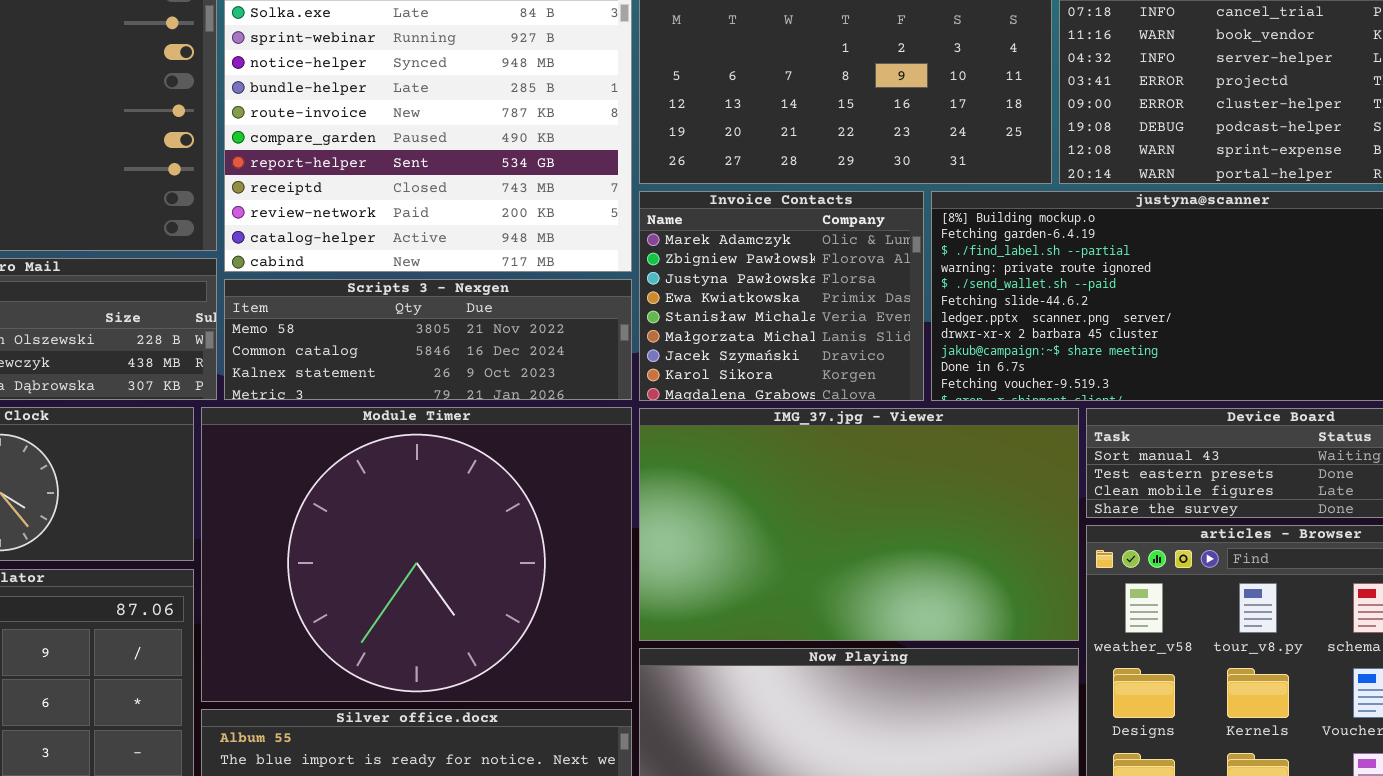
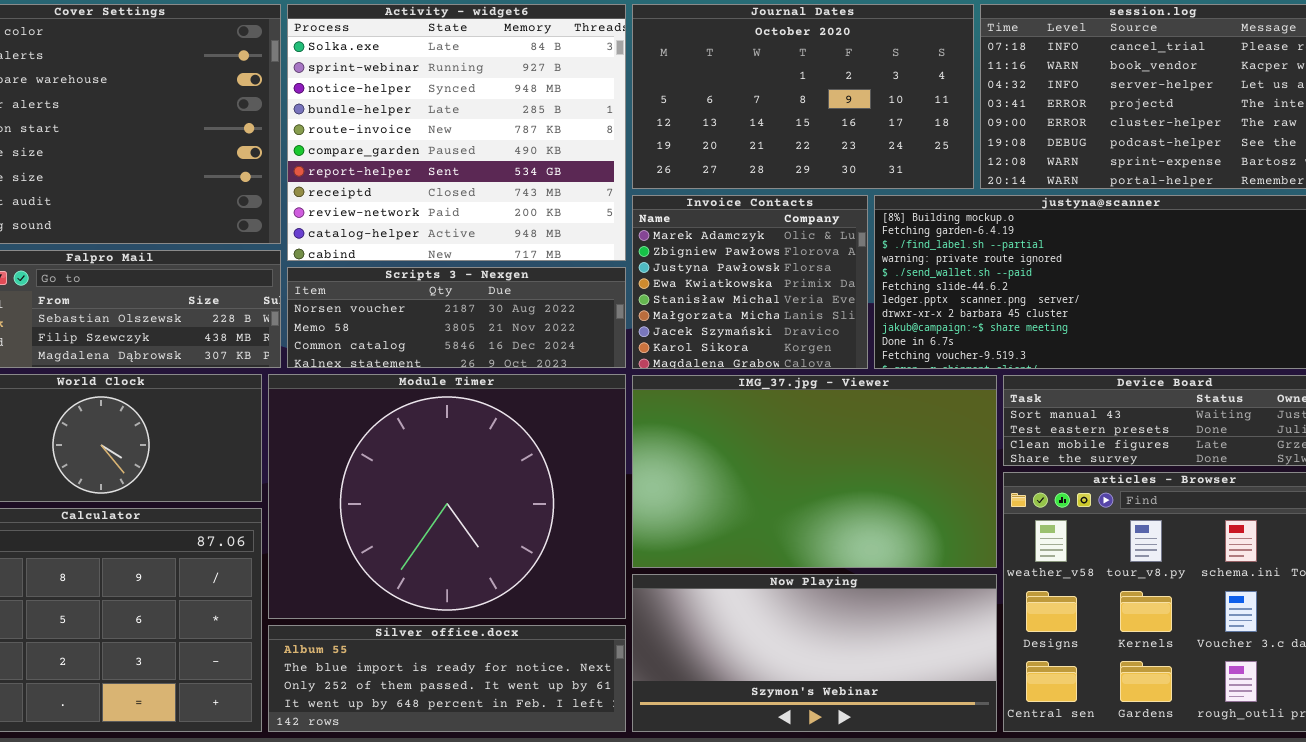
Scripts 3 - Nexgen: [224,279,632,400] -> [287,267,626,368], scrolled up 1 row

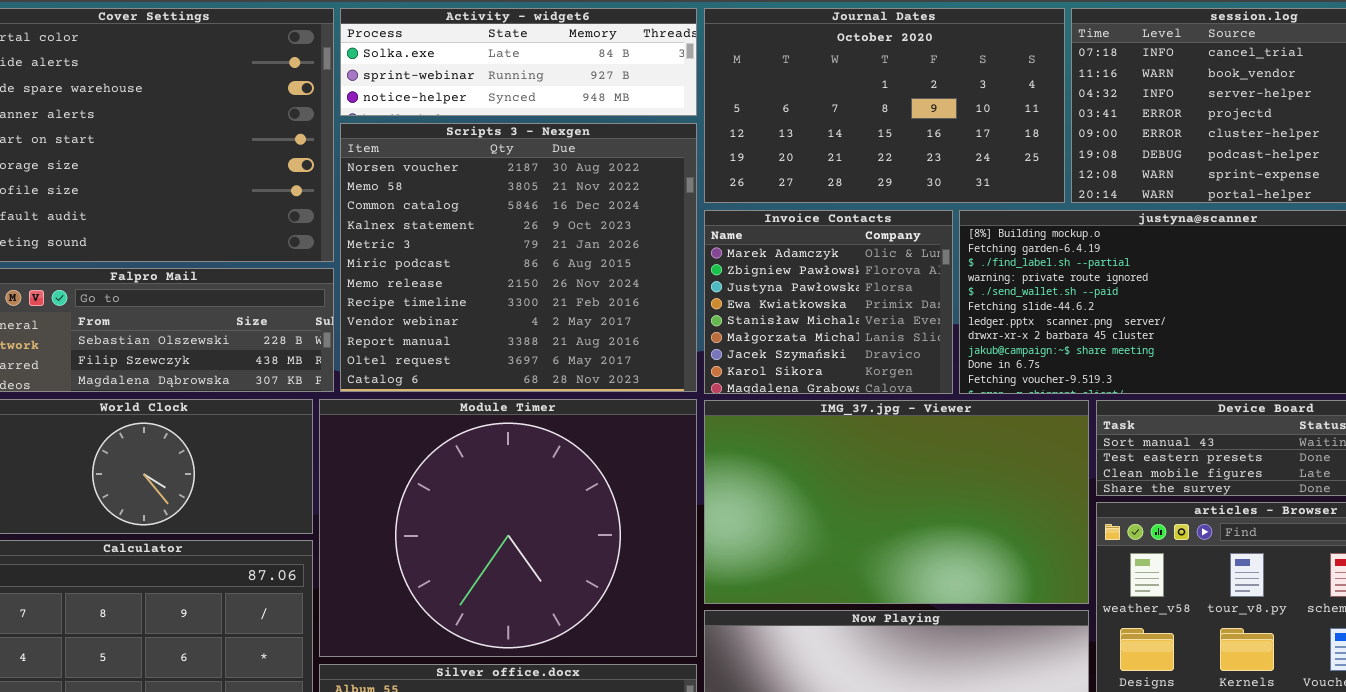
Activity - widget6: [287,4,626,261] -> [340,8,697,116], resized
Scripts 3 - Nexgen: [287,267,626,368] -> [340,123,697,392], resized

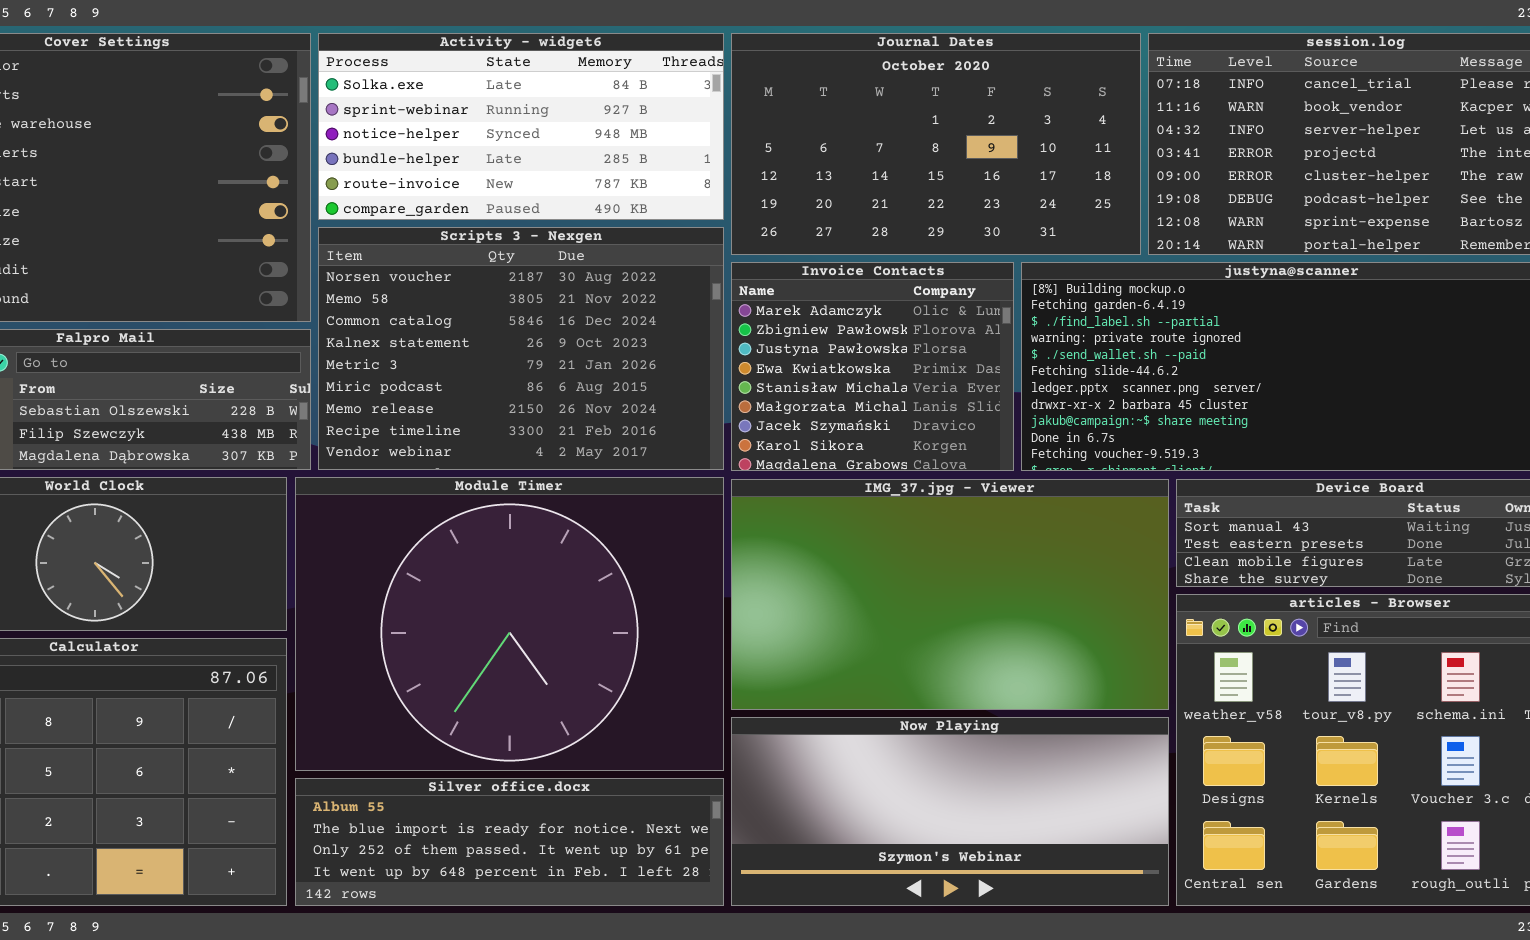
Activity - widget6: [340,8,697,116] -> [318,33,724,220], resized
Scripts 3 - Nexgen: [340,123,697,392] -> [318,227,724,470], resized

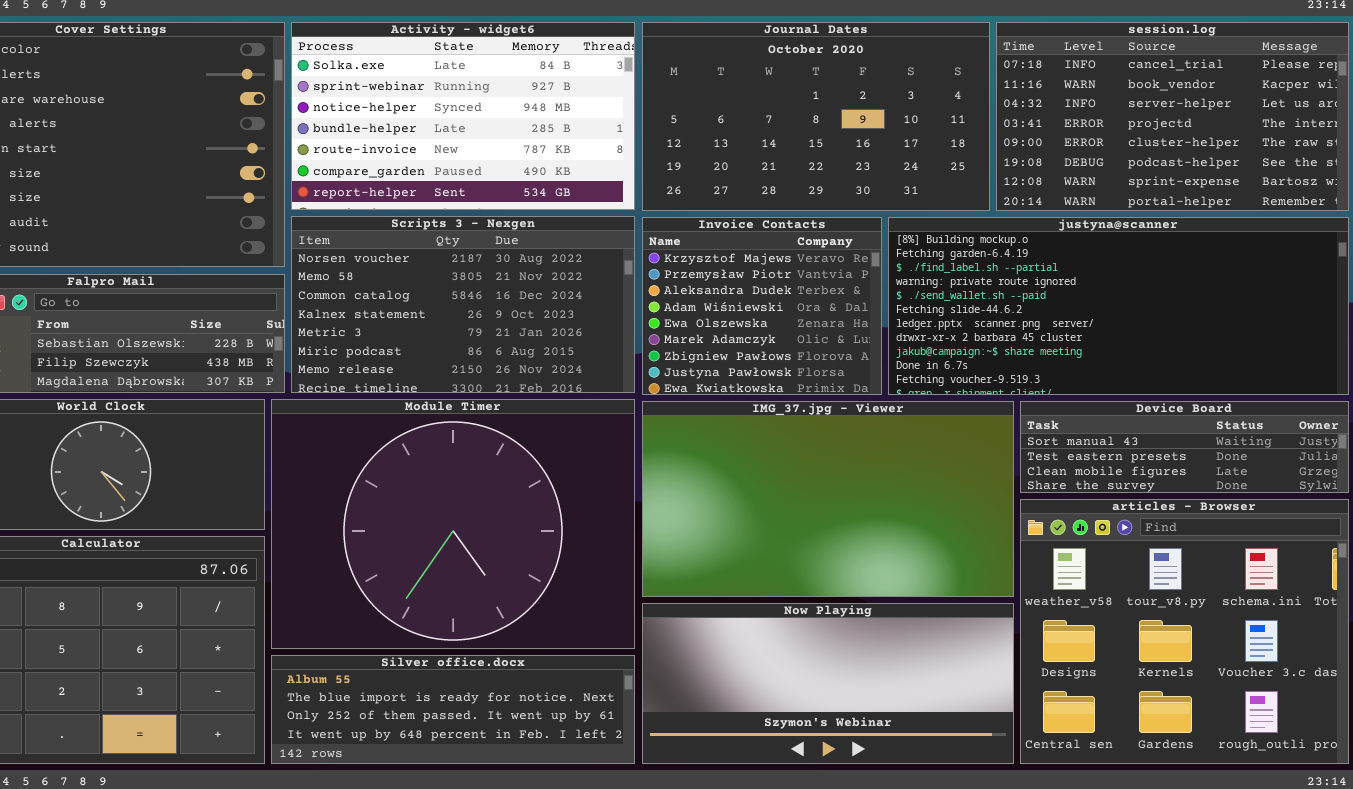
Activity - widget6: [318,33,724,220] -> [291,22,635,210], resized
Scripts 3 - Nexgen: [318,227,724,470] -> [291,216,635,393], resized
Invoice Contacts: [731,262,1014,471] -> [642,217,882,395], scrolled up 5 rows

